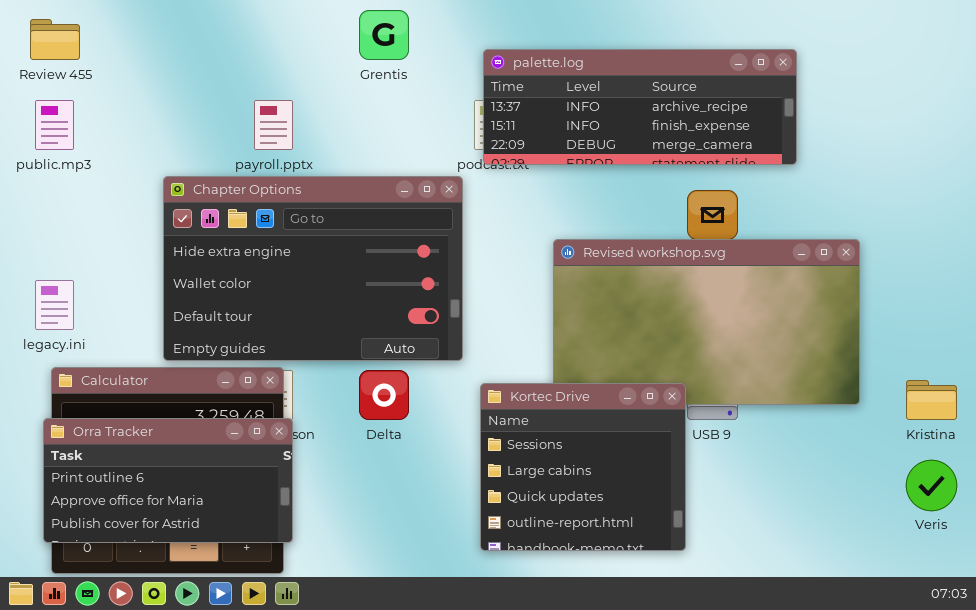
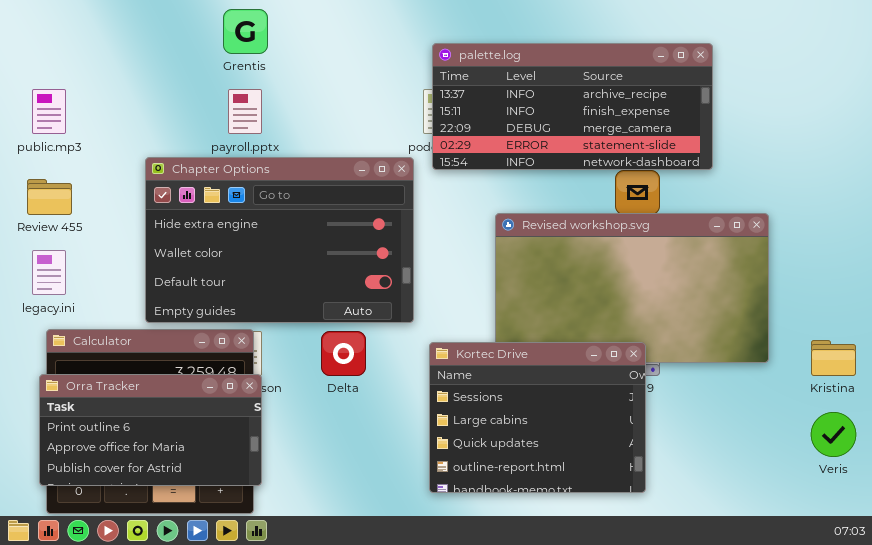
Grentis: [359,10,409,60] -> [223,9,268,54], moved
Review 455: [30,19,80,60] -> [27,179,72,215], moved
palette.log: [483,49,797,165] -> [432,43,713,170], resized
Kortec Drive: [480,383,686,551] -> [429,342,646,493], resized

